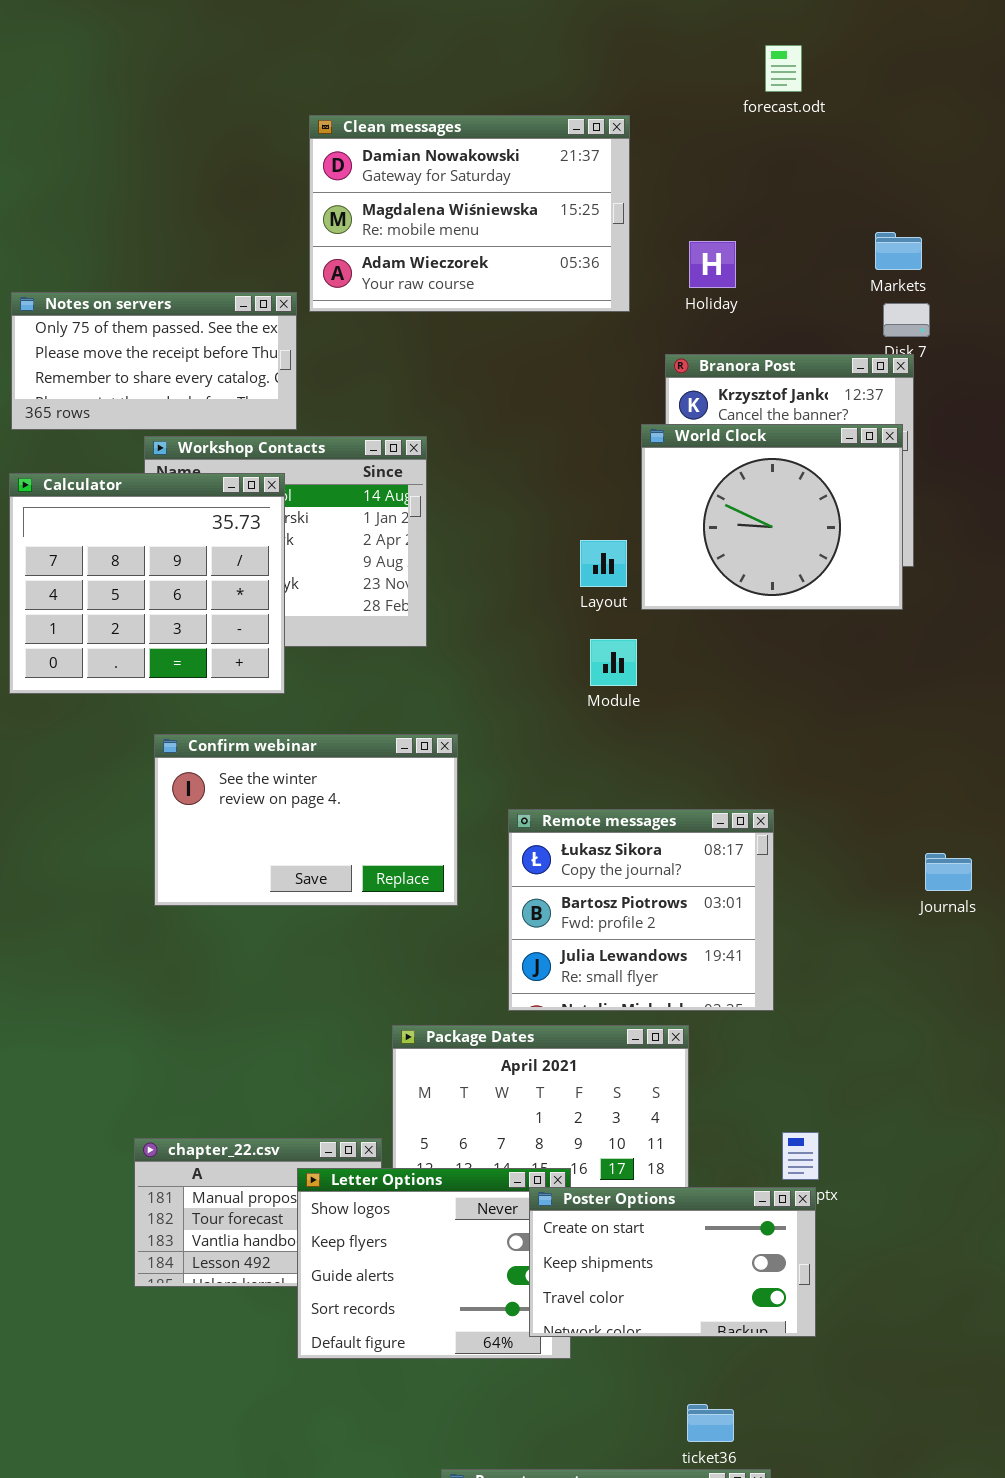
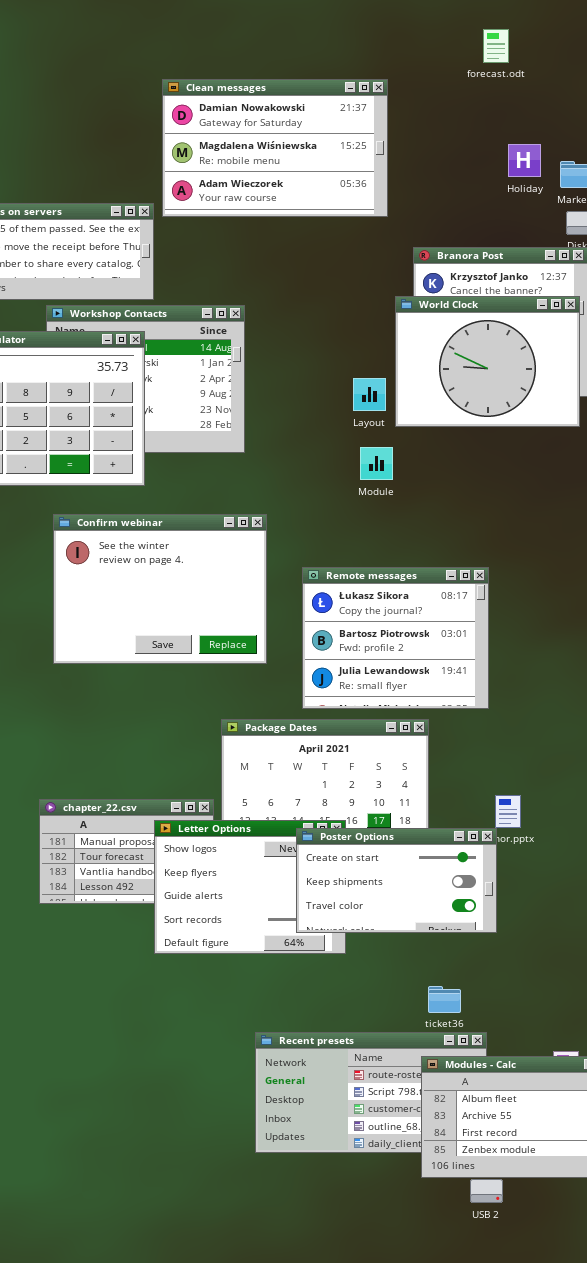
Holiday: [689,241,736,288] -> [508,144,541,177], moved
Confirm webinar: [154,734,458,906] -> [53,514,267,664], resized
Poster Options: [529,1187,816,1337] -> [296,828,497,933], moved

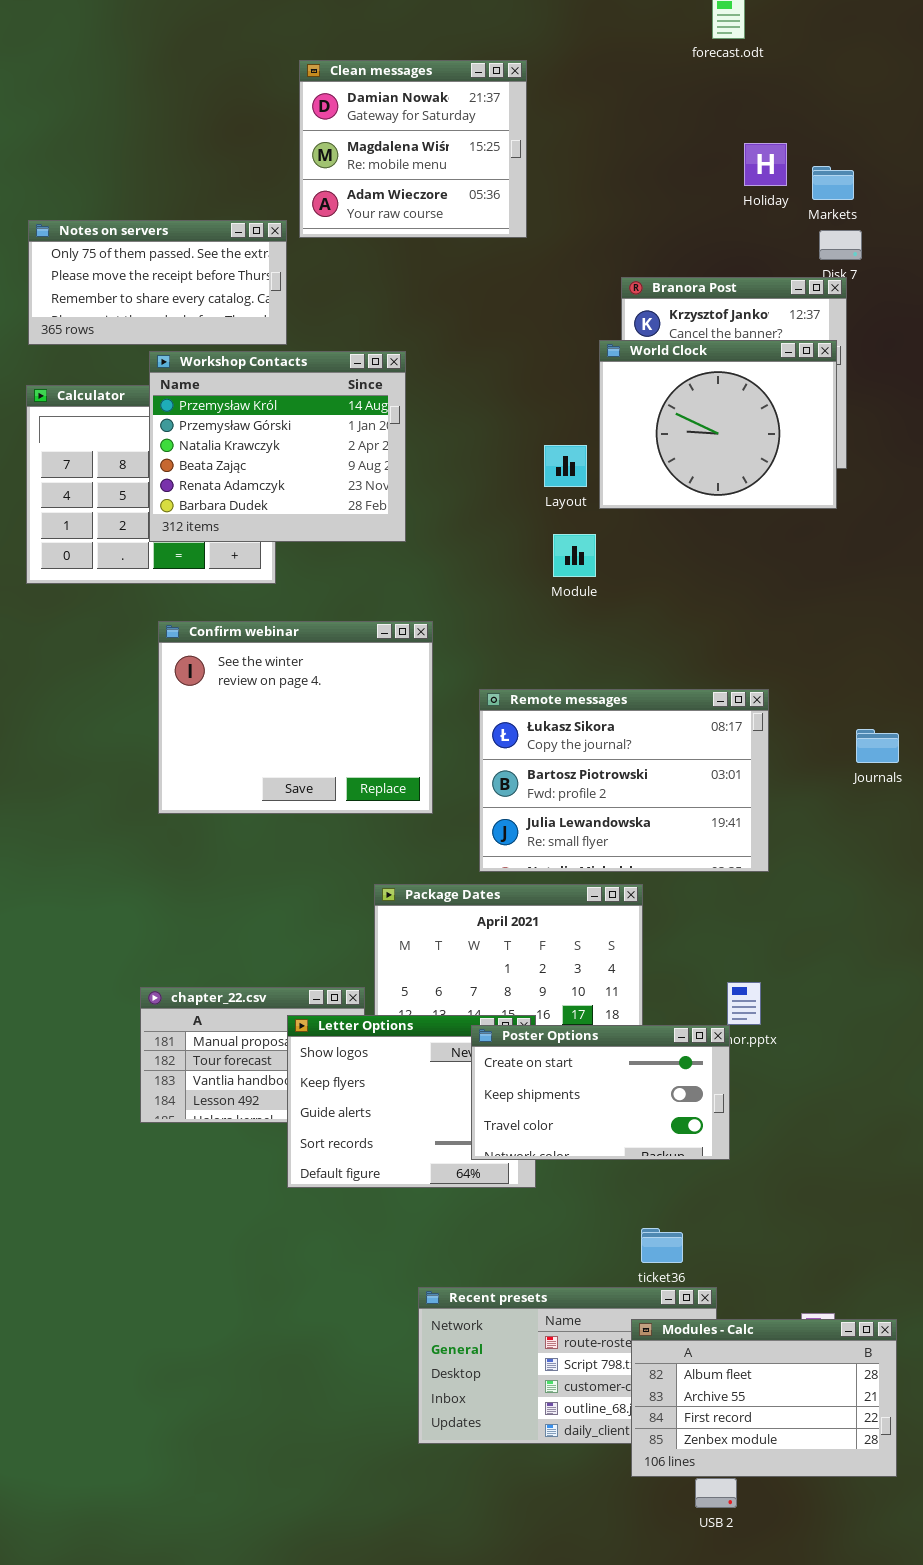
Clean messages: [162,79,388,217] -> [299,60,527,238], resized
Workshop Contacts: [46,305,245,453] -> [149,351,406,542], raised
Remote messages: [302,567,489,709] -> [479,689,769,872], resized

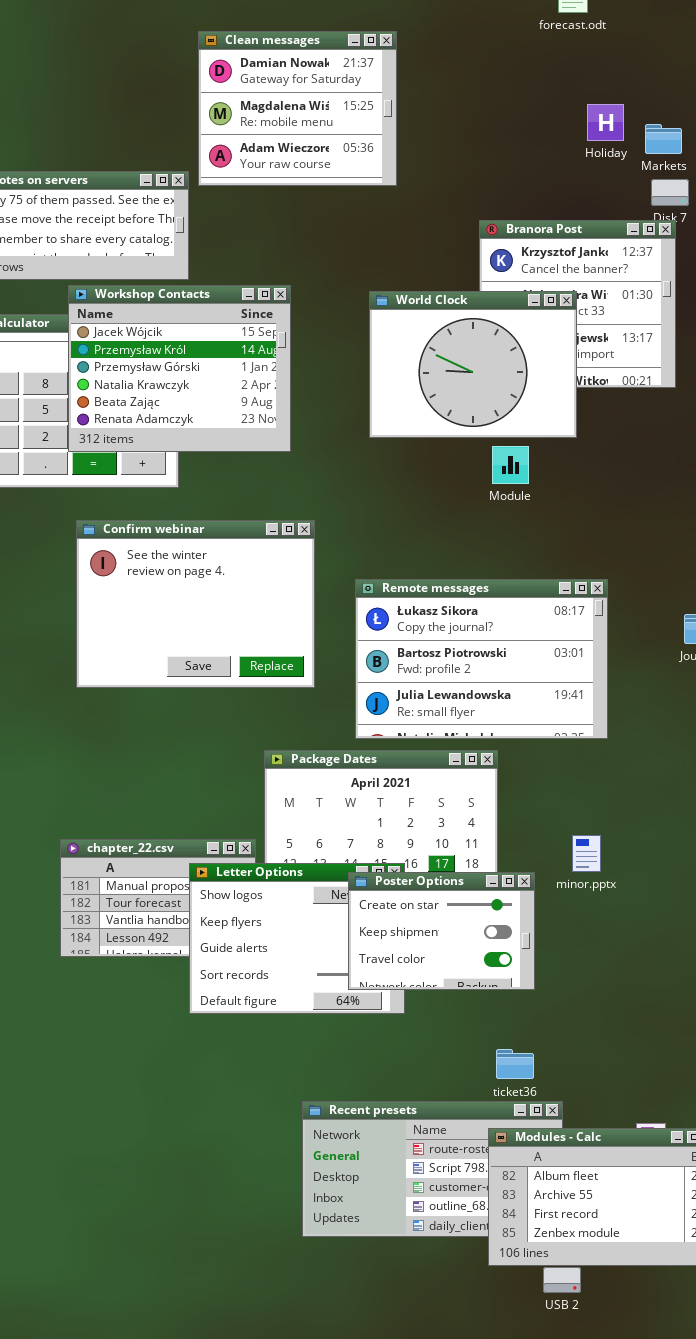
World Clock: [599,340,837,509] -> [369,291,577,438], moved
Workshop Contacts: [149,351,406,542] -> [68,285,291,452], scrolled up 1 row
Module: [553,534,596,577] -> [492,446,529,484], moved
Poster Options: [471,1025,730,1160] -> [348,872,535,990], resized

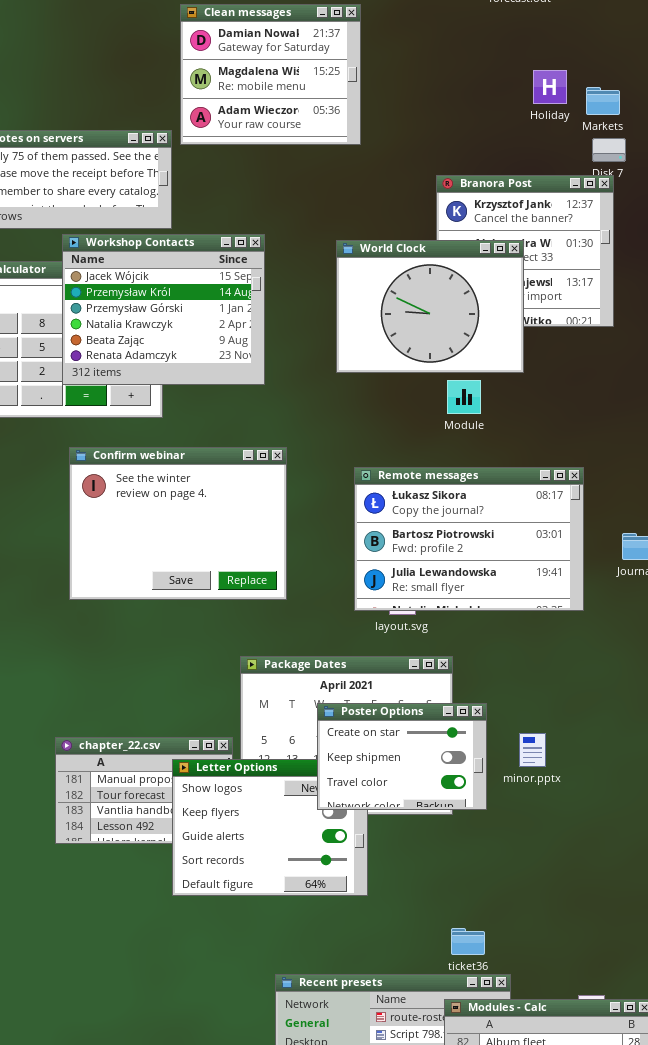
Remote messages: [355,579,608,739] -> [354,467,584,611], moved
Poster Options: [348,872,535,990] -> [317,703,487,810], moved

